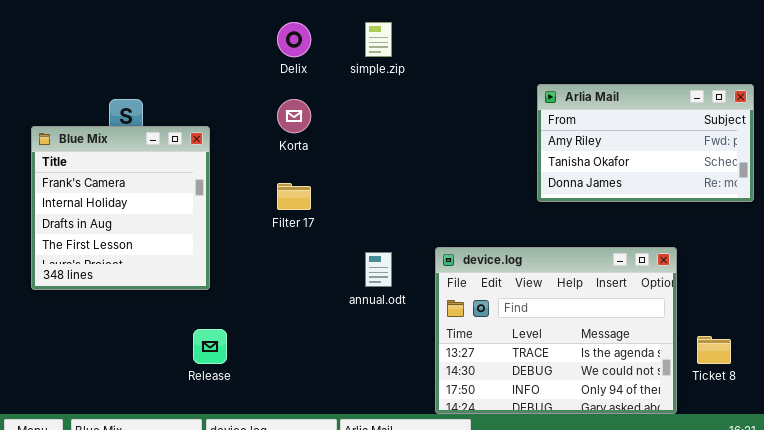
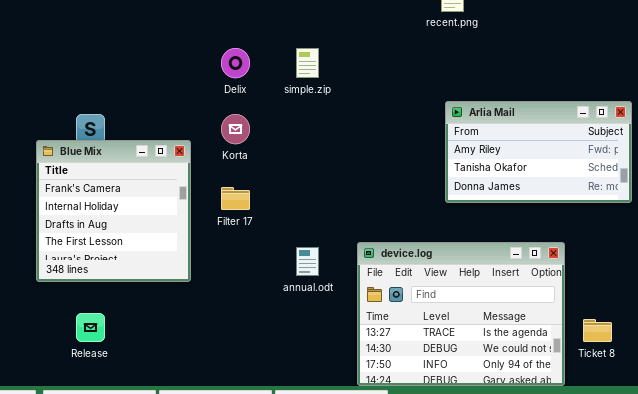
Blue Mix: [31,126,210,290] -> [36,140,191,282], moved
Release: [193,329,227,364] -> [76,313,105,342], moved

